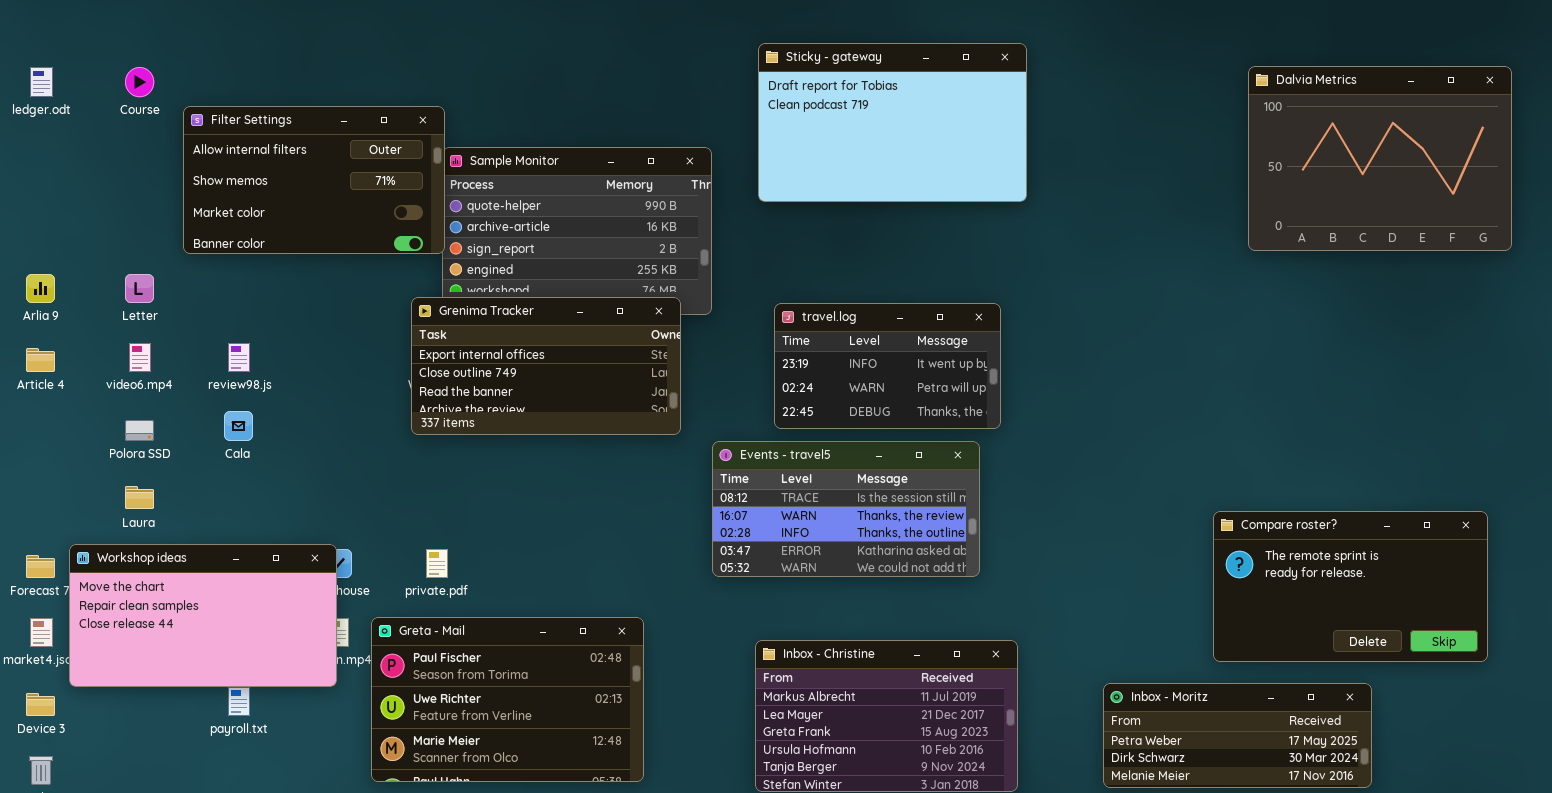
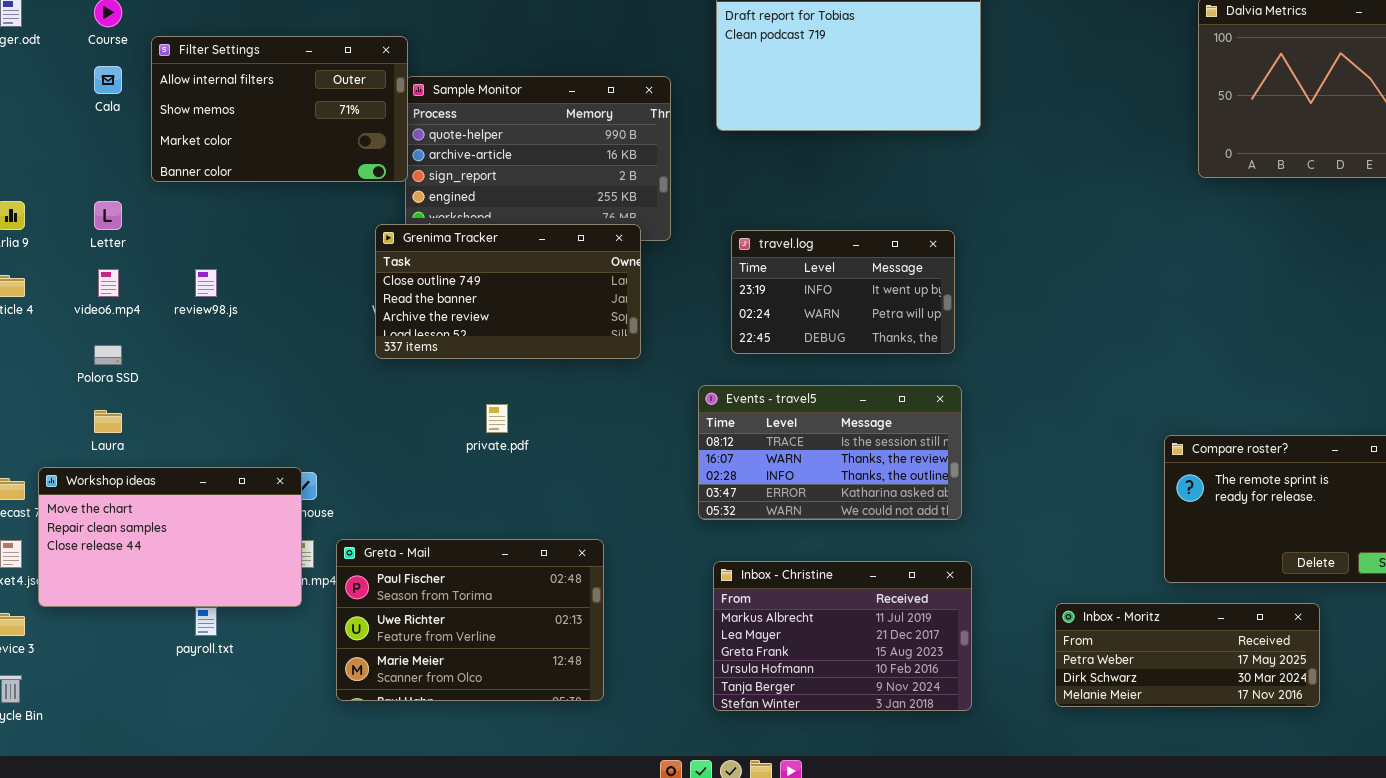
Grenima Tracker: [411,297,681,435] -> [375,224,641,359], scrolled down 1 row
Cala: [224,411,253,441] -> [94,66,122,94], moved
Events - travel5: [712,441,980,577] -> [698,385,962,520], moved
private.pdf: [426,549,448,578] -> [486,404,508,433], moved

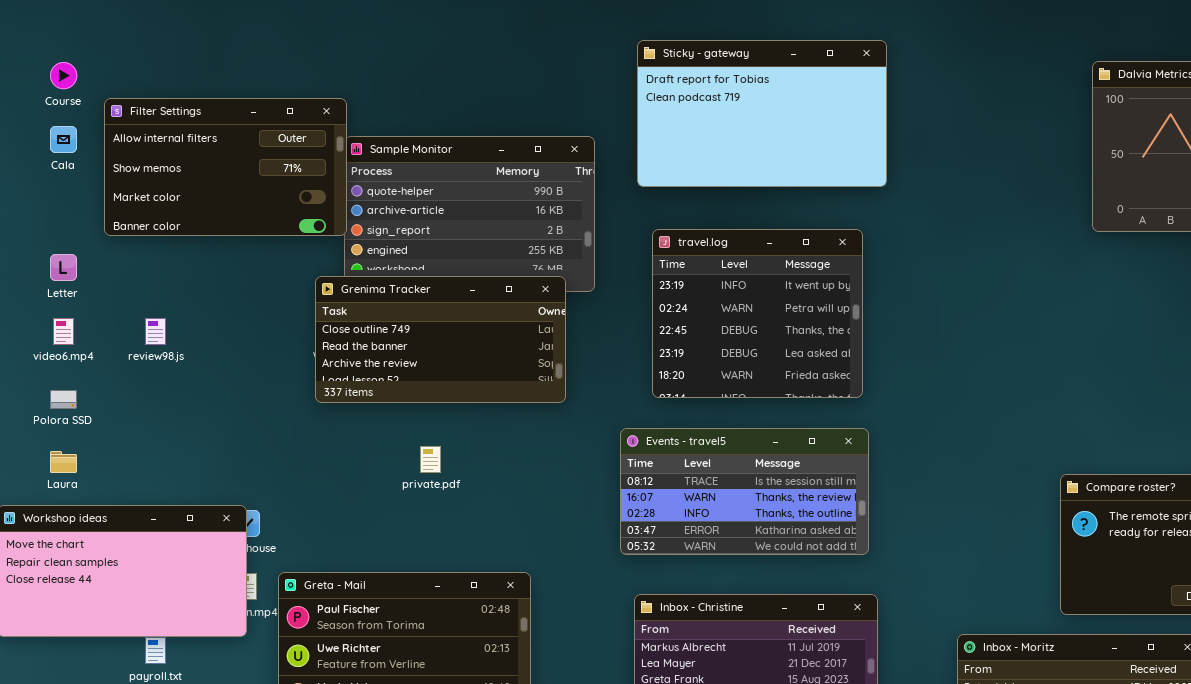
travel.log: [731,230,955,354] -> [652,229,863,398], resized

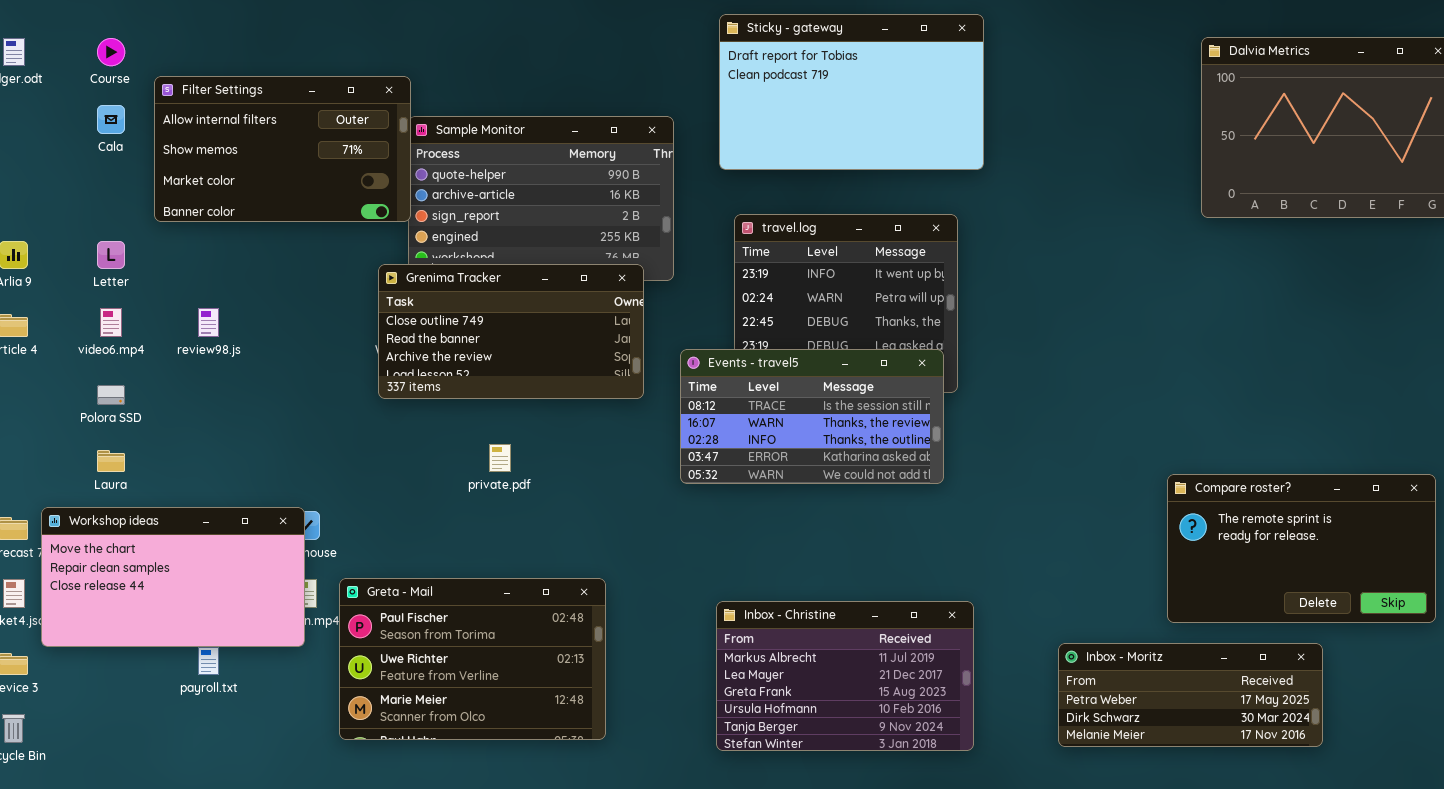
Events - travel5: [620,428,869,555] -> [680,349,944,484], moved

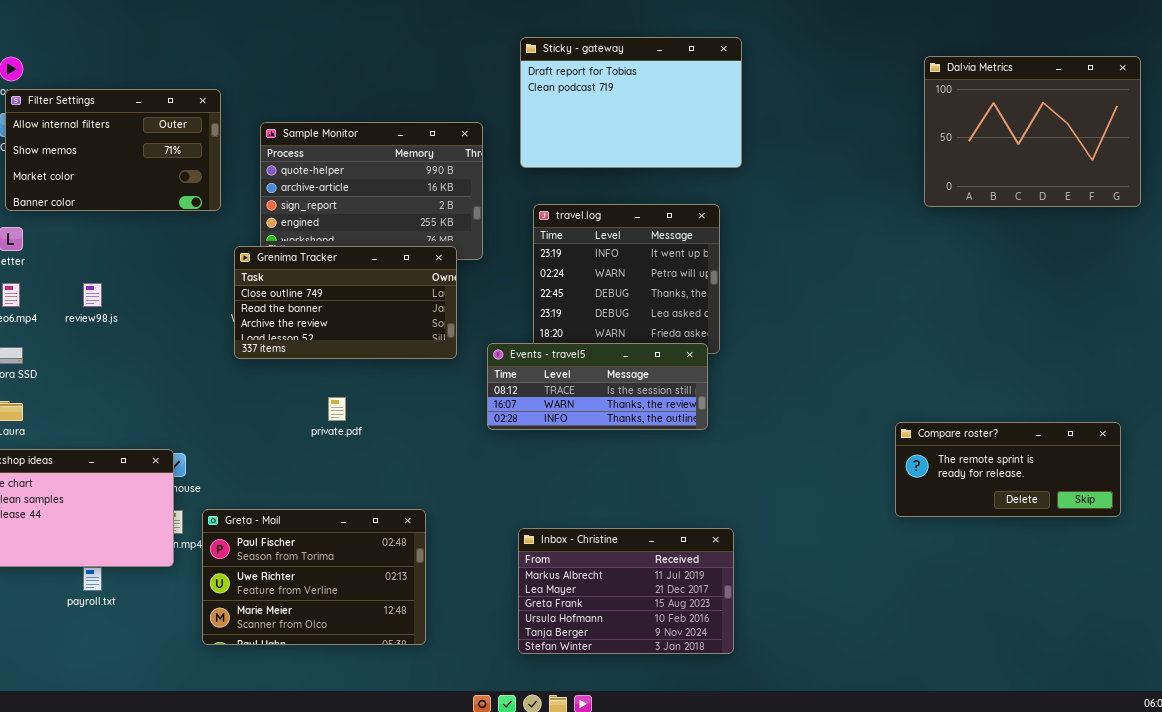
Filter Settings: [154,76,411,222] -> [5,89,221,211], moved
Events - travel5: [680,349,944,484] -> [487,343,708,430], resized
Compare roster?: [1167,474,1436,623] -> [895,422,1121,517], resized
Inbox - Moritz: [1058,643,1323,747] -> none, closed

